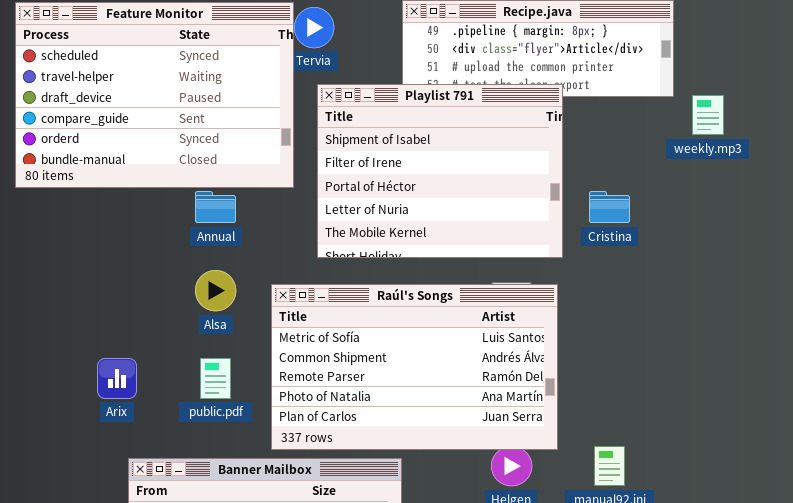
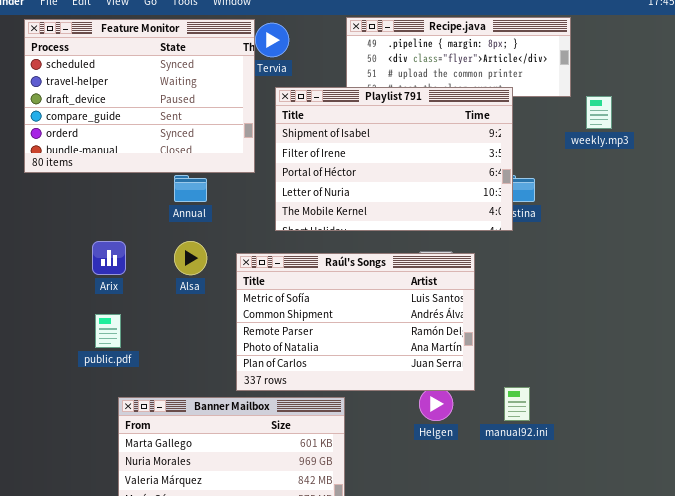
Playlist 791: [317,84,563,258] -> [275,87,513,231], resized
Arix: [97,358,137,399] -> [92,241,126,275], moved
public.pdf: [200,358,231,399] -> [95,314,121,348], moved

